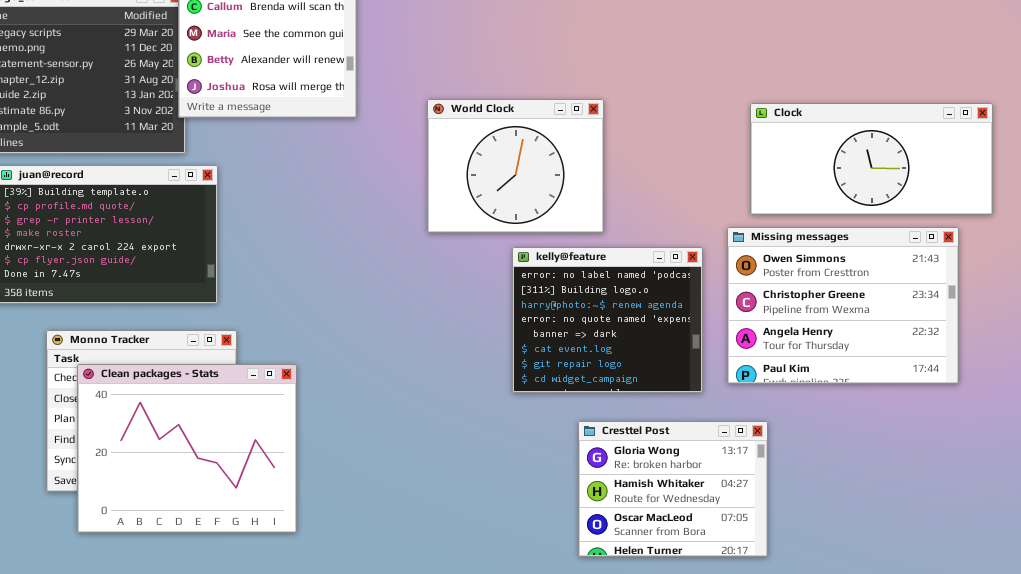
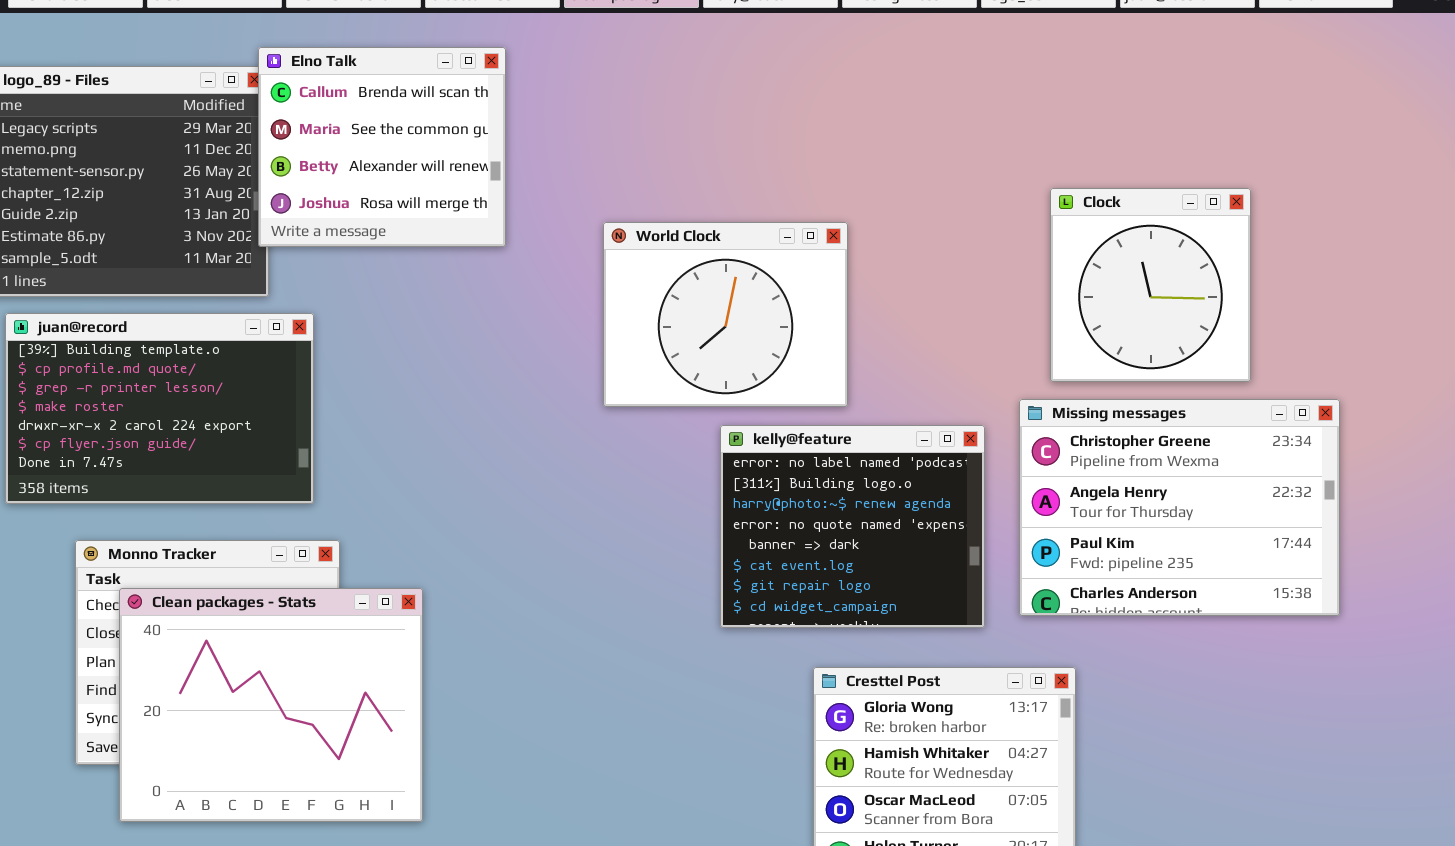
Clock: [750,103,993,215] -> [1050,188,1251,382], resized
Missing messages: [727,227,959,384] -> [1019,399,1340,616], scrolled down 1 row

